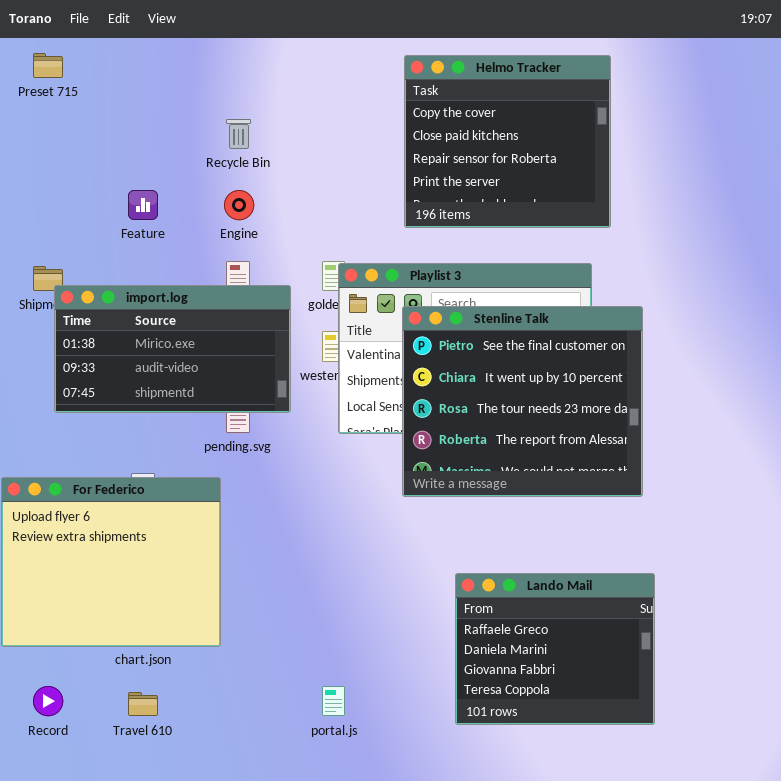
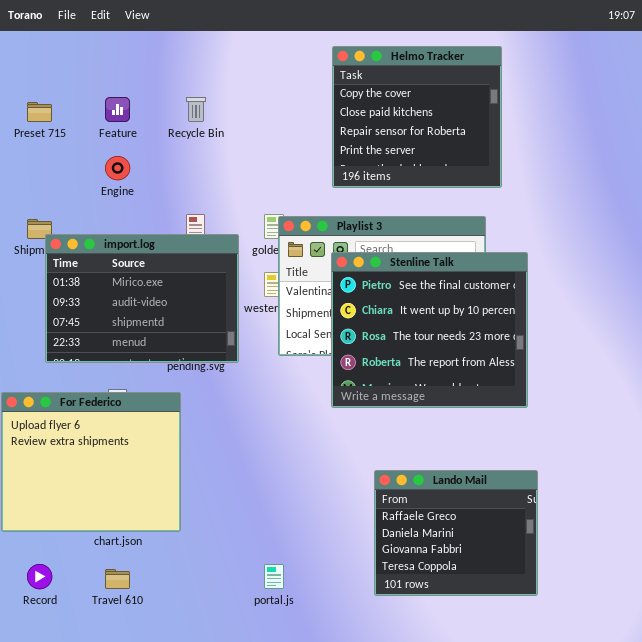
Preset 715: [33,53,63,78] -> [27,102,52,122], moved
Feature: [128,190,158,220] -> [105,97,130,122], moved
Engine: [224,190,254,220] -> [105,156,130,180], moved
import.log: [54,285,291,413] -> [45,234,239,363], resized

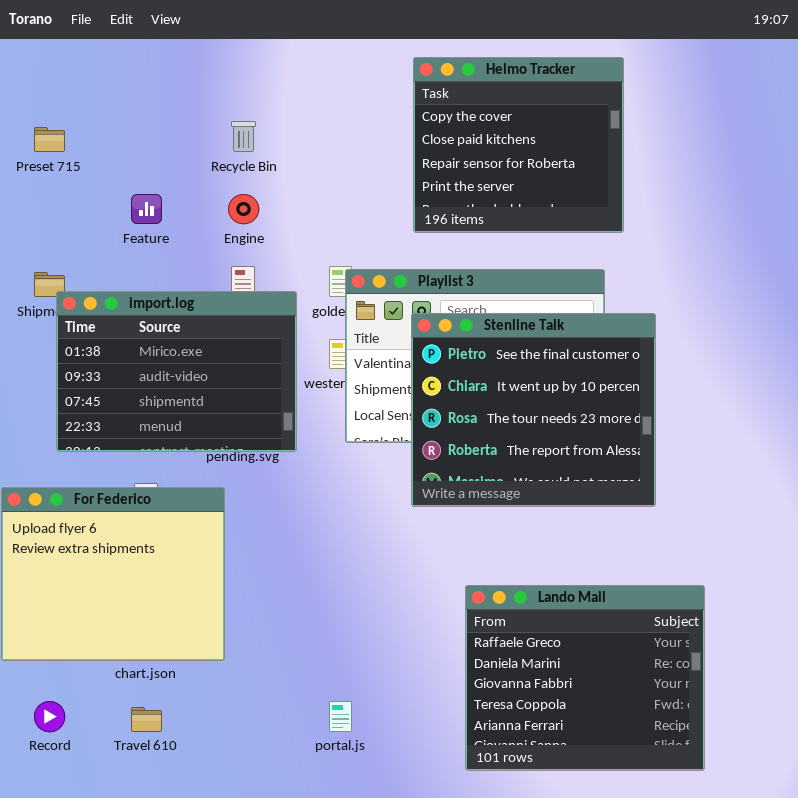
Feature: [105,97,130,122] -> [131,194,162,224], moved
Engine: [105,156,130,180] -> [228,194,259,224], moved
Lando Mail: [374,470,538,596] -> [465,585,705,771], resized

